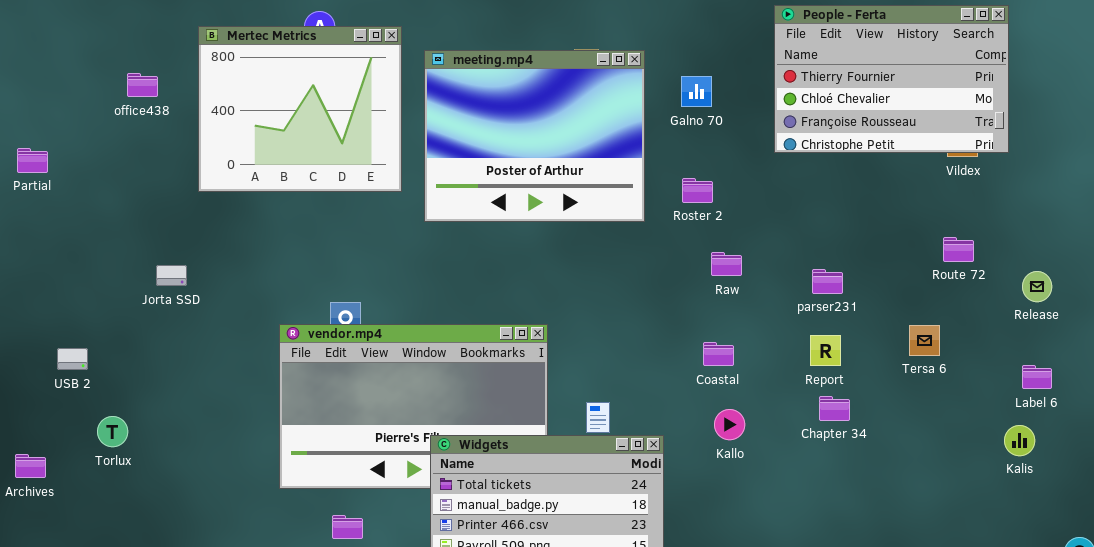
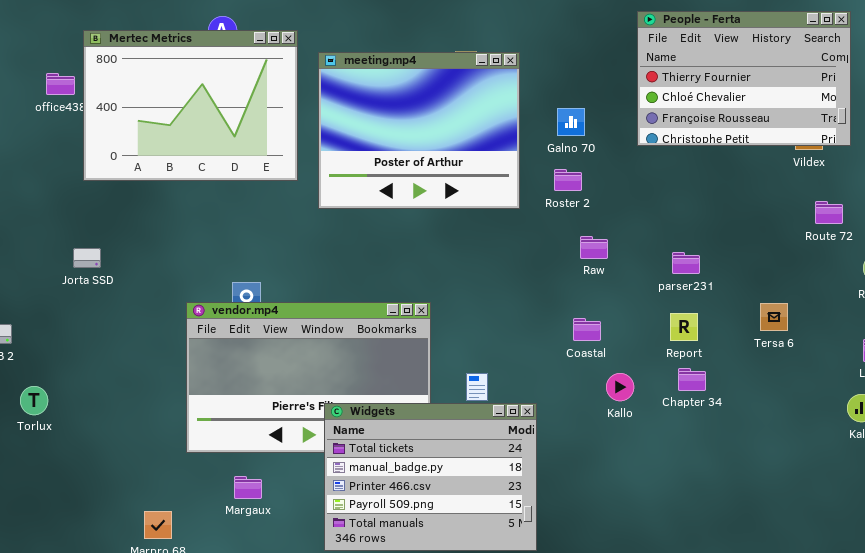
Mertec Metrics: [198,26,402,192] -> [83,30,298,181], resized
Galno 70: [681,76,712,107] -> [557,108,585,136], moved
Route 72: [943,237,974,262] -> [815,201,843,224], moved
Kallo: [714,409,745,440] -> [606,373,634,401], moved

